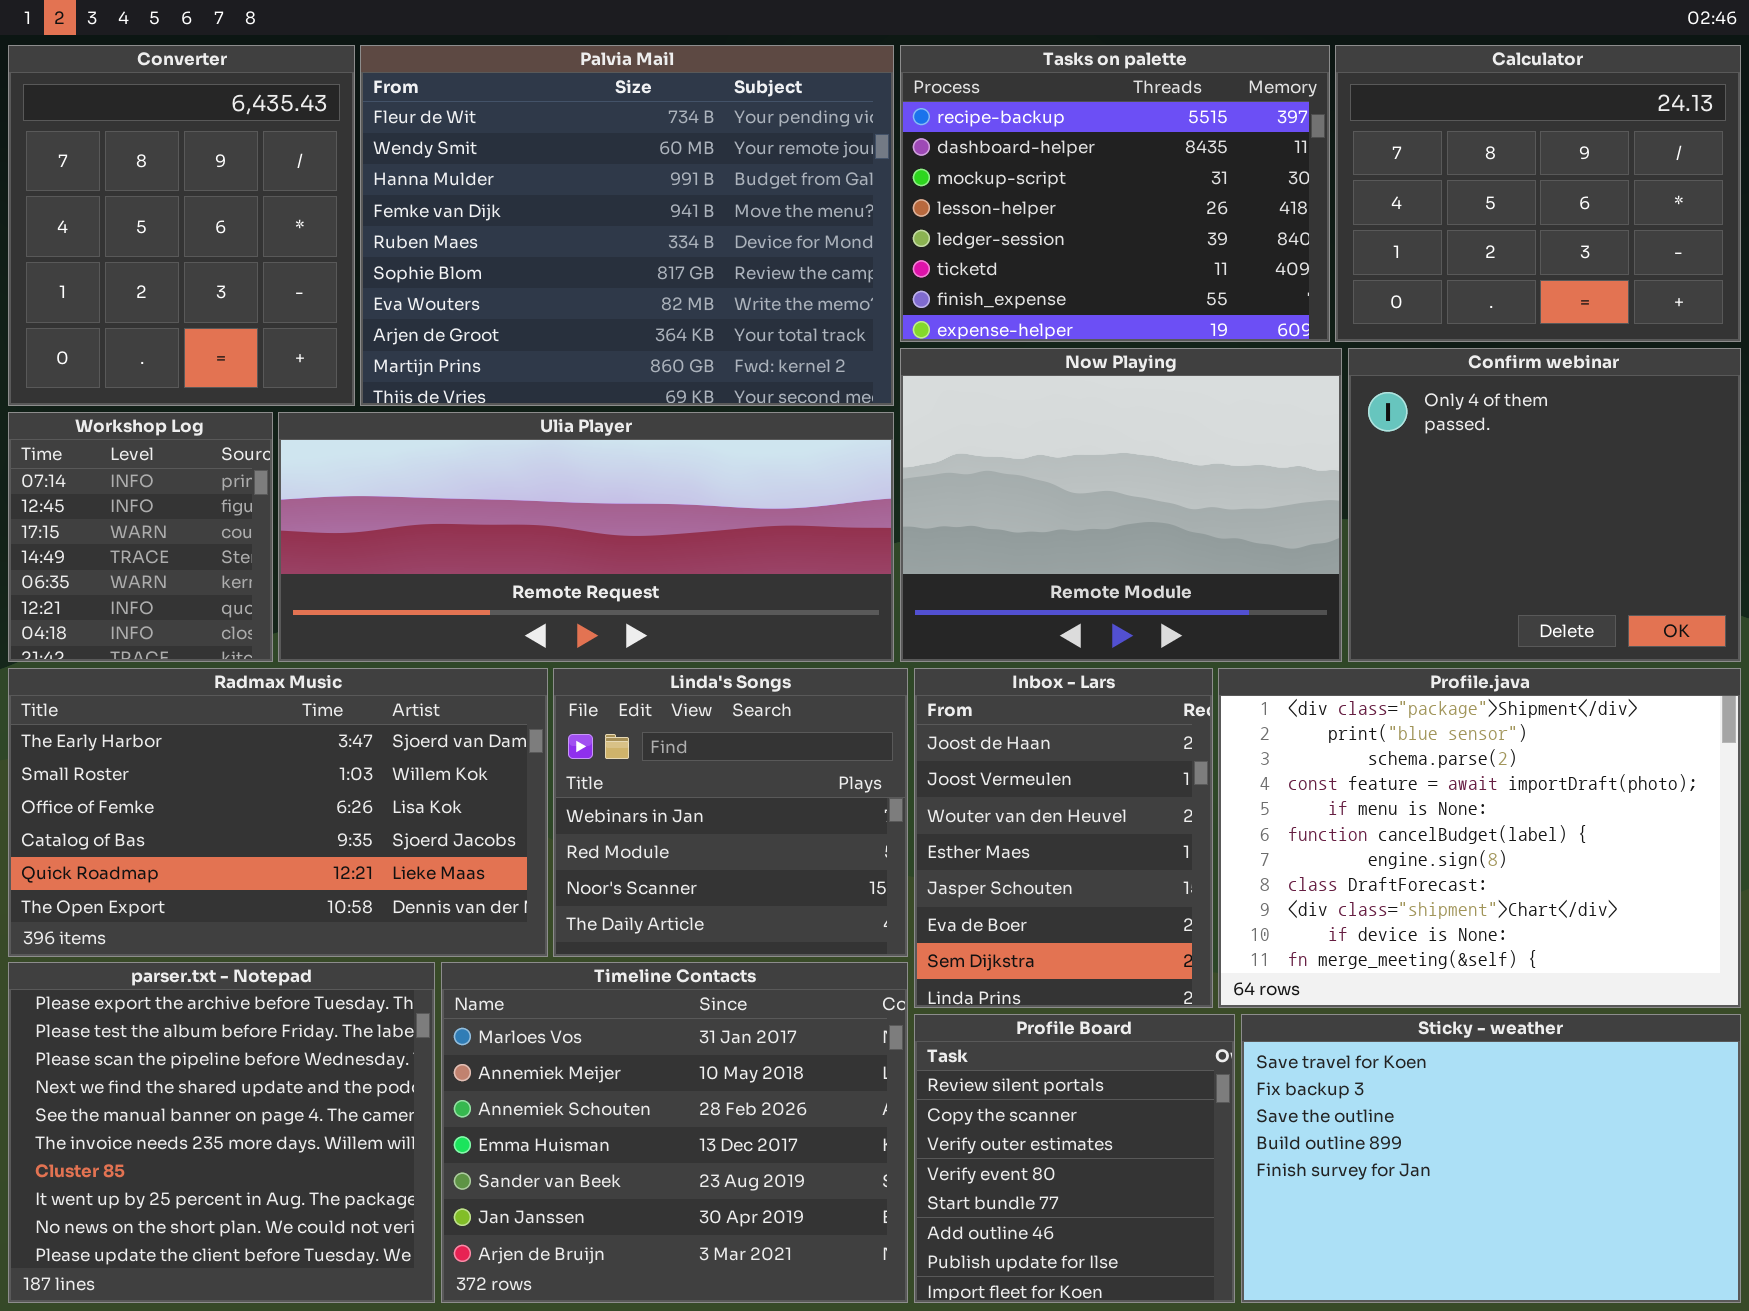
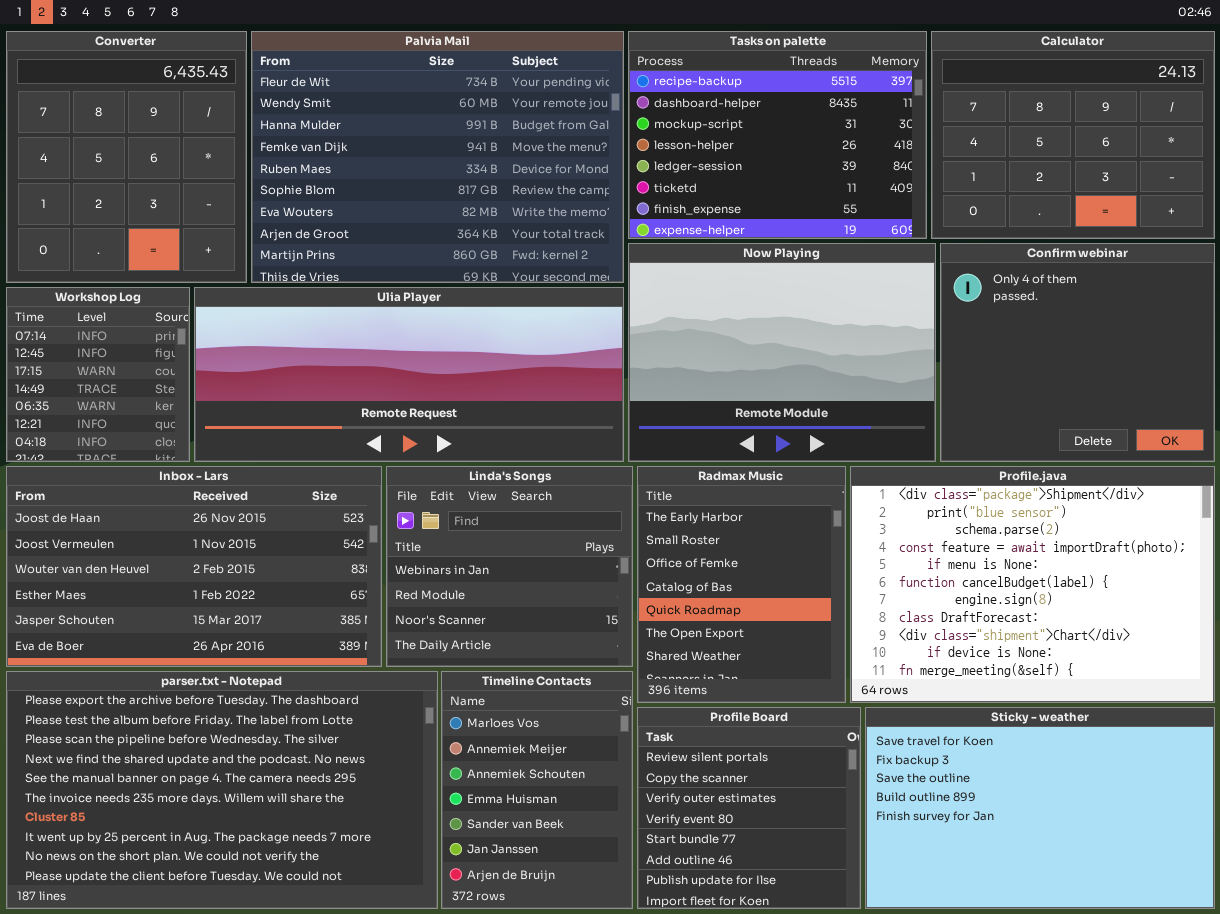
Radmax Music: [8,668,548,957] -> [637,466,846,703], moved, resized
Inbox - Lars: [914,668,1213,1008] -> [6,466,382,667], moved, resized
parser.txt - Notepad: [8,962,435,1303] -> [6,671,438,909], resized
Timeline Contacts: [441,962,908,1303] -> [441,671,633,909], resized

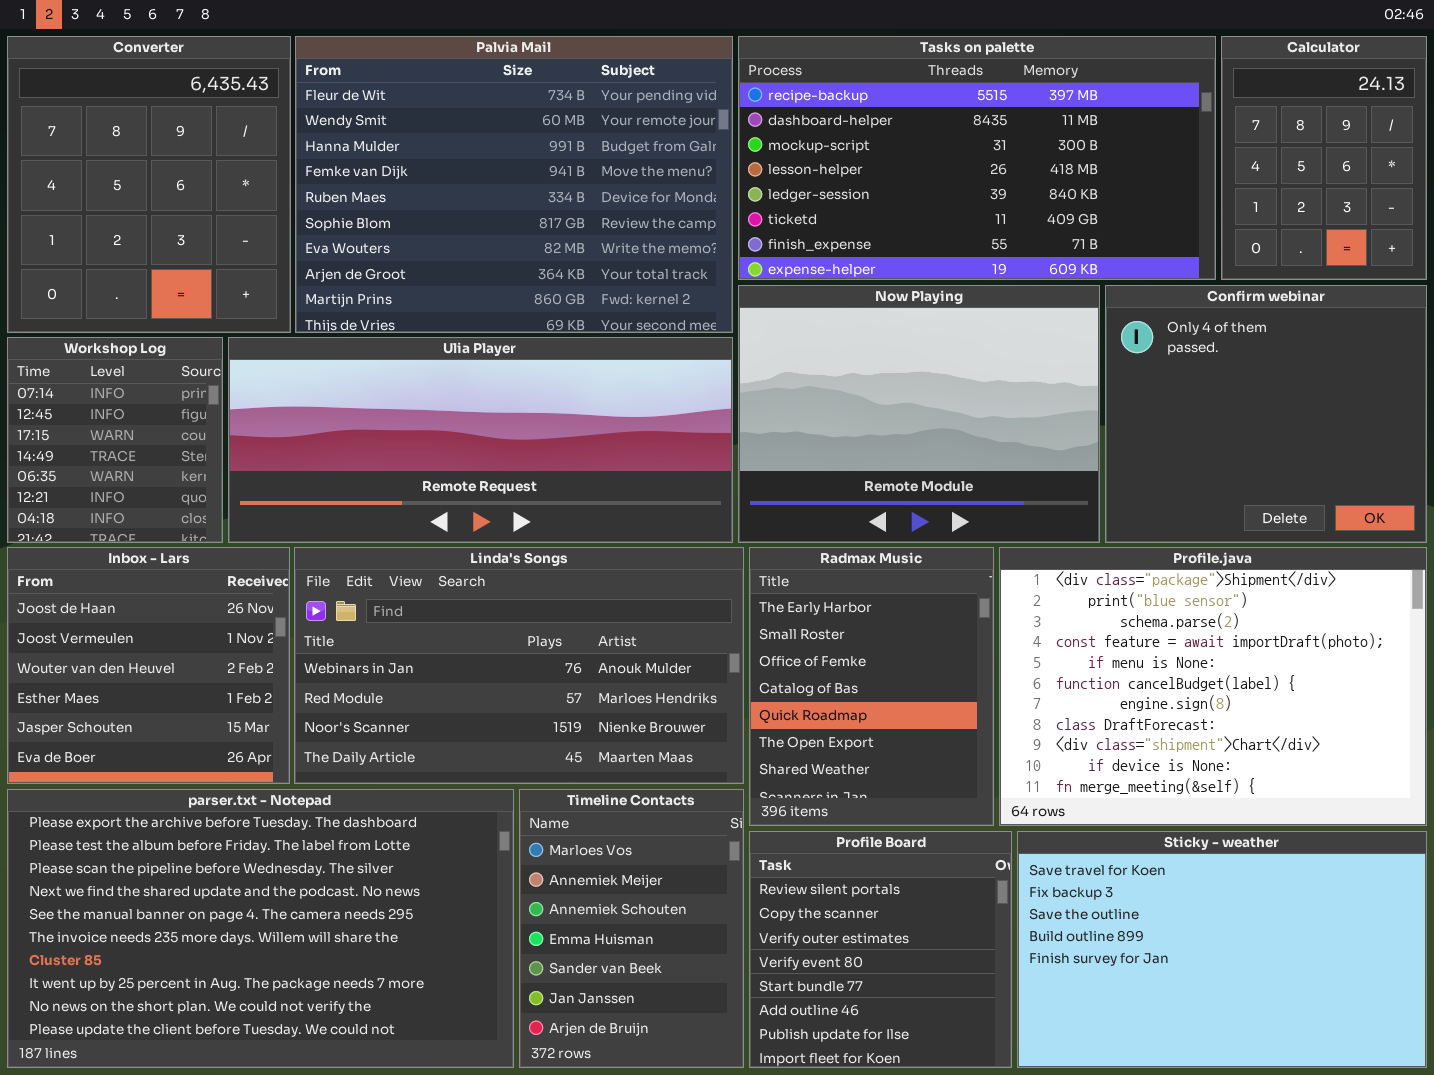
Tasks on palette: [628,31,927,239] -> [738,36,1216,280], resized
Calculator: [931,31,1215,239] -> [1221,36,1427,280], resized
Inbox - Lars: [6,466,382,667] -> [7,547,290,784], resized
Linda's Songs: [386,466,633,667] -> [294,547,744,784], resized

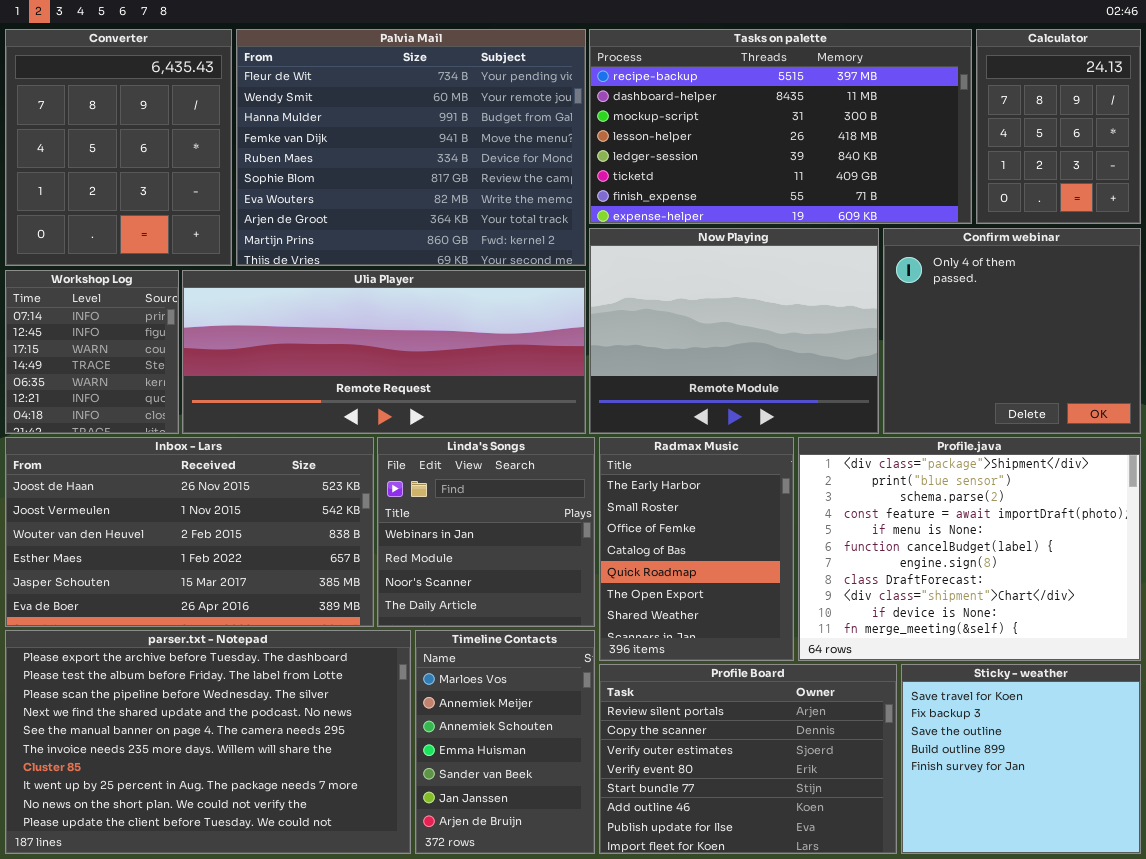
Inbox - Lars: [7,547,290,784] -> [5,437,374,627], resized
Linda's Songs: [294,547,744,784] -> [377,437,595,627], resized
Profile Board: [749,831,1012,1068] -> [599,664,897,854], resized
Sticky - weather: [1017,831,1427,1068] -> [901,664,1141,854], resized

